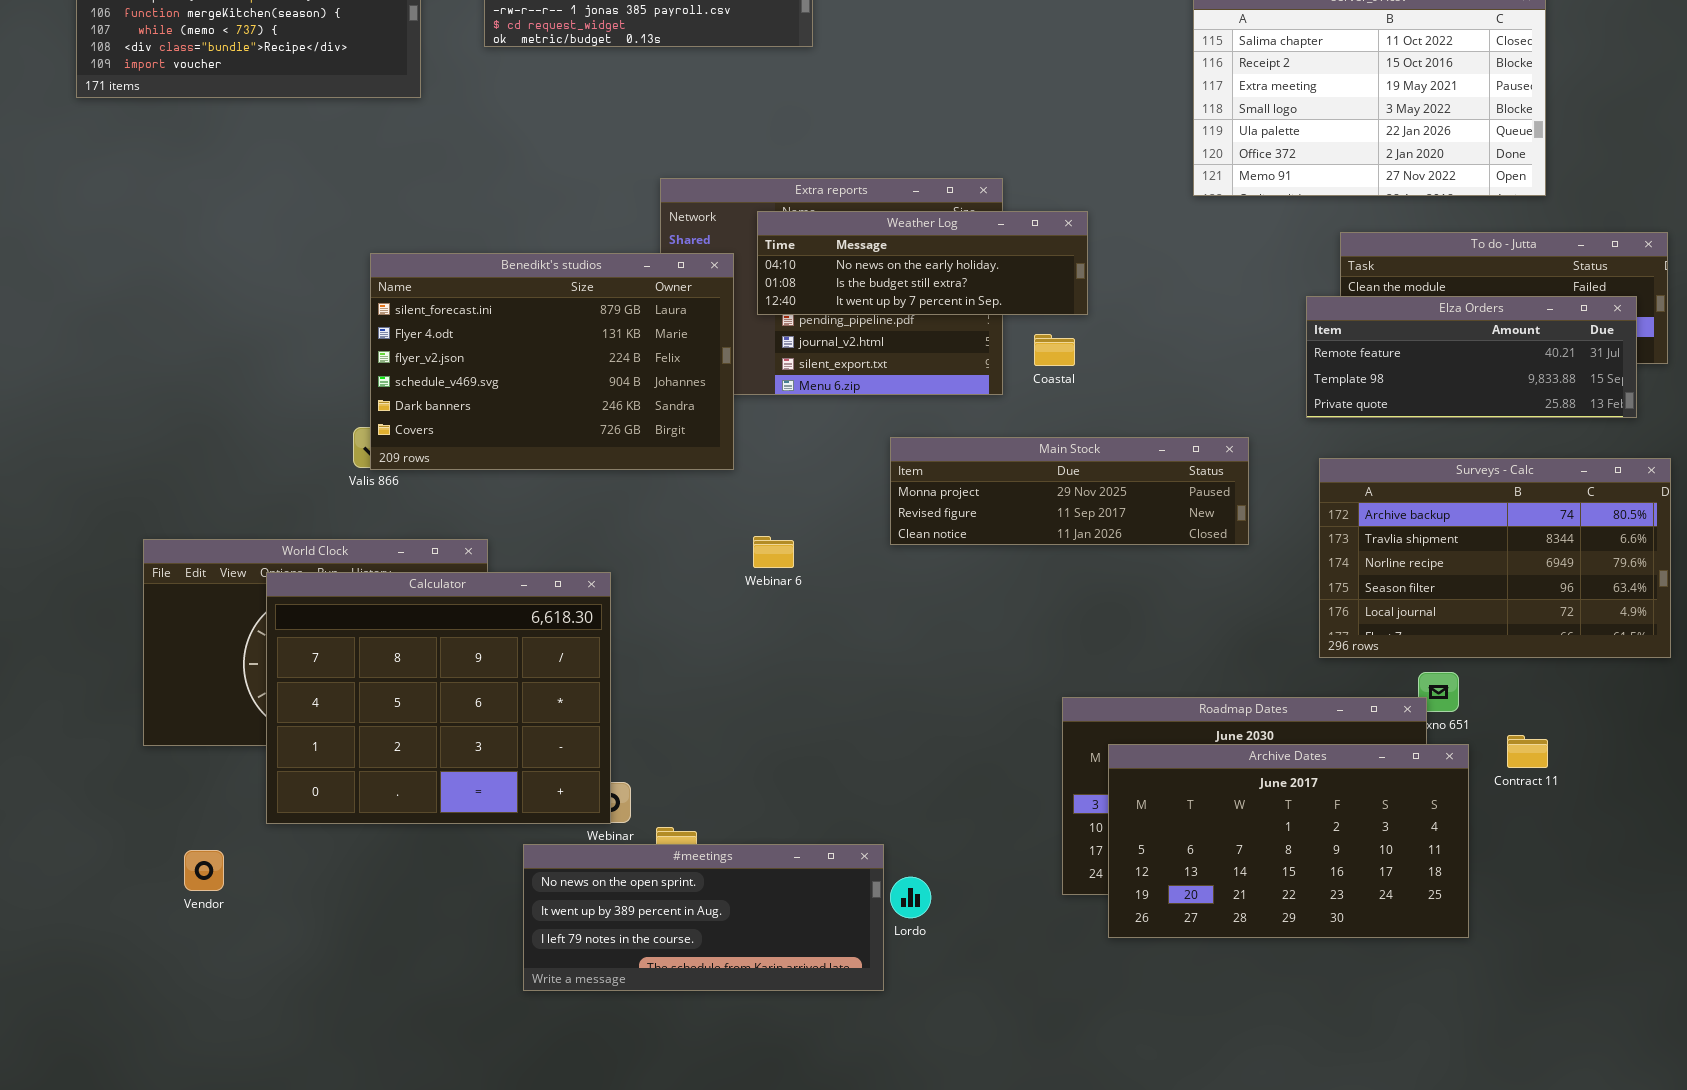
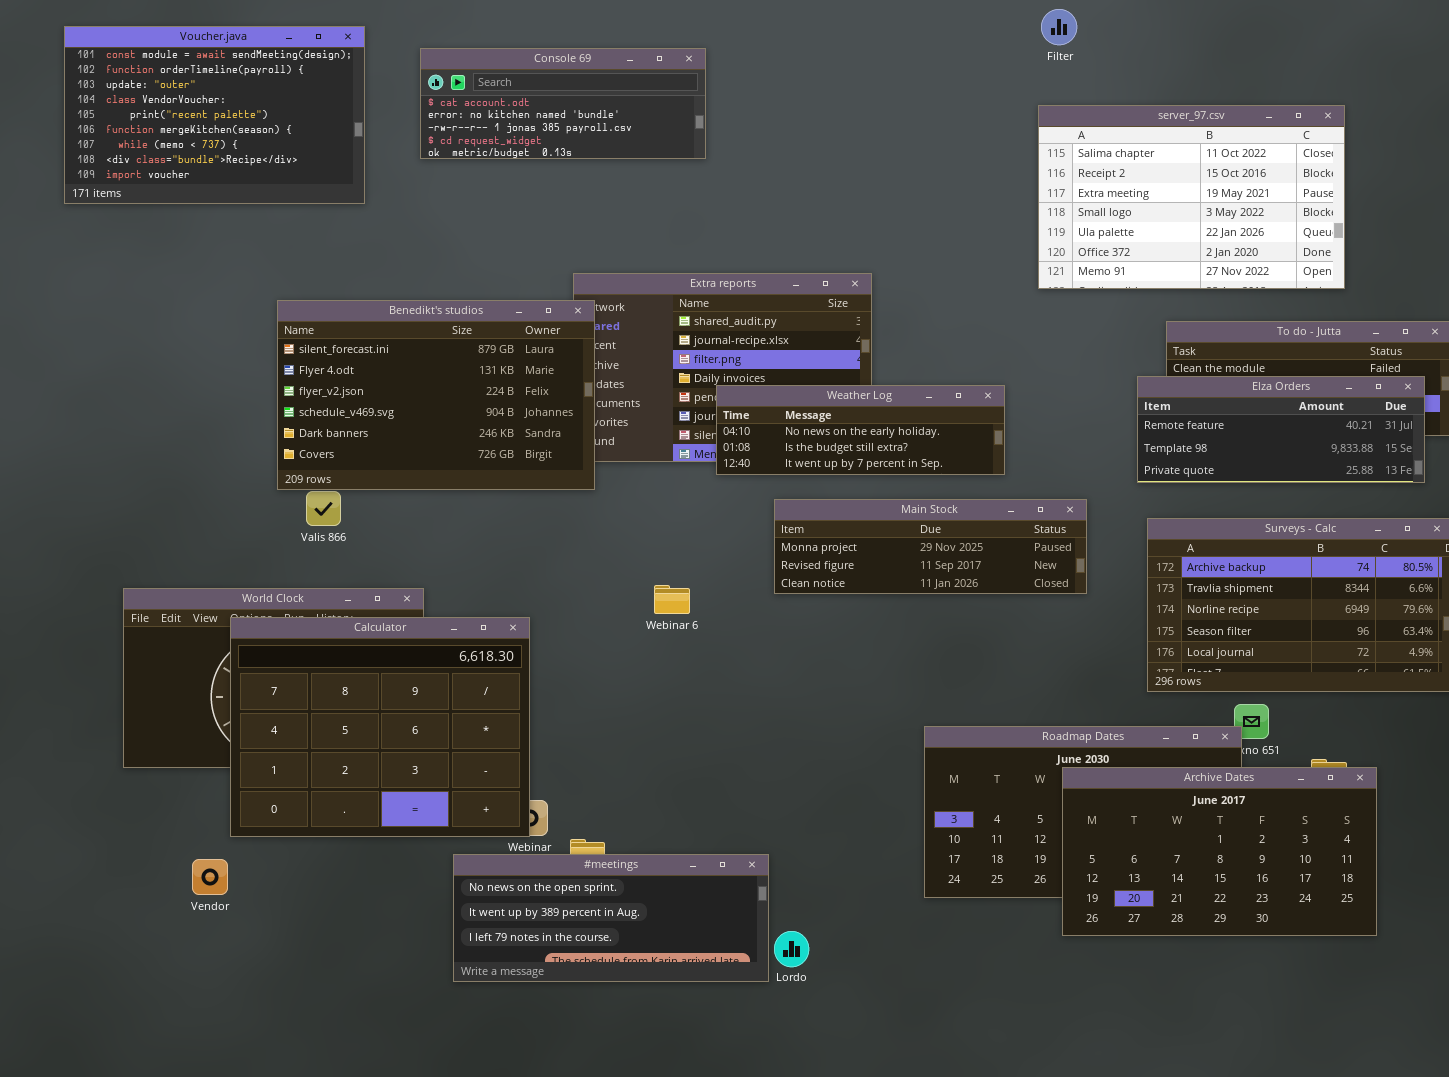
Weather Log: [757,211,1088,315] -> [716,385,1005,475], moved
Benedikt's studios: [370,253,734,470] -> [277,300,595,490], moved
Archive Dates: [1108,744,1469,938] -> [1062,767,1377,936], moved
Vendor: [184,850,224,891] -> [192,859,228,895], moved
Lordo: [890,877,931,918] -> [774,931,809,967], moved

